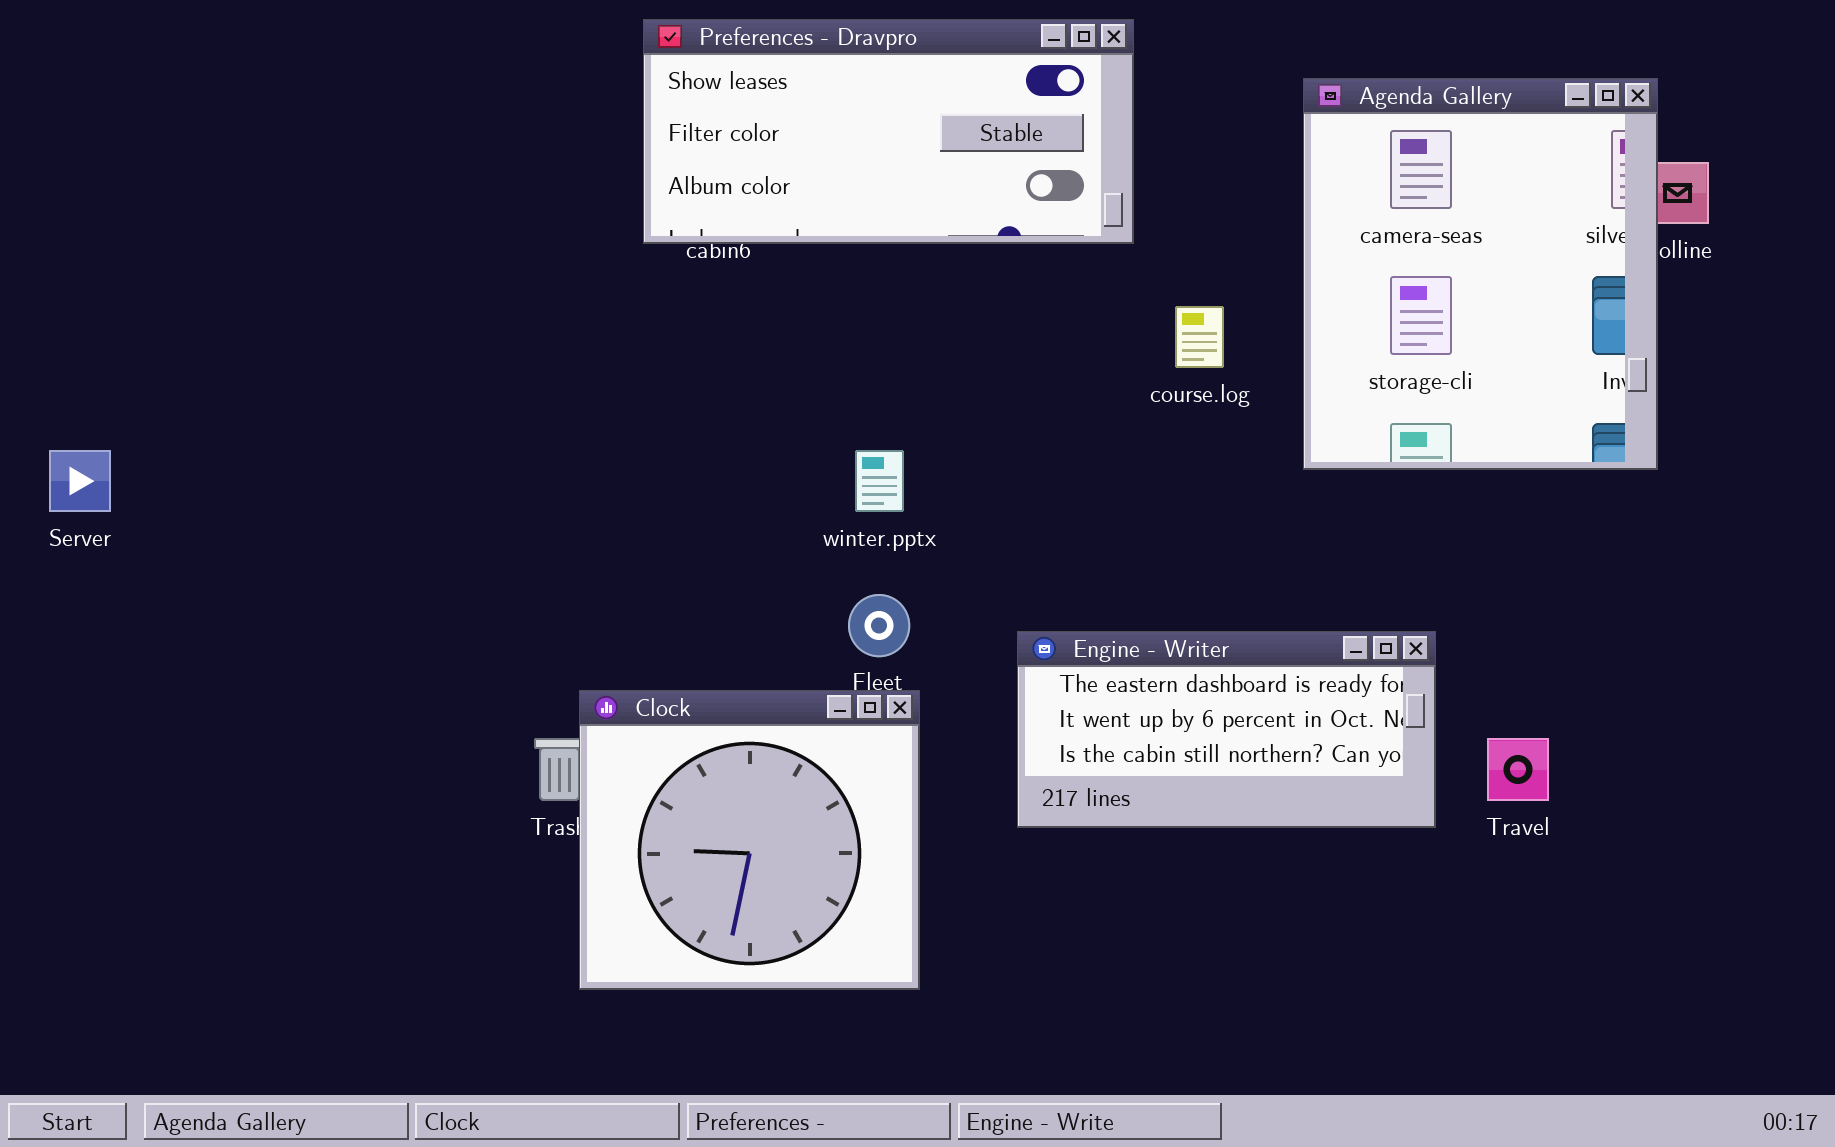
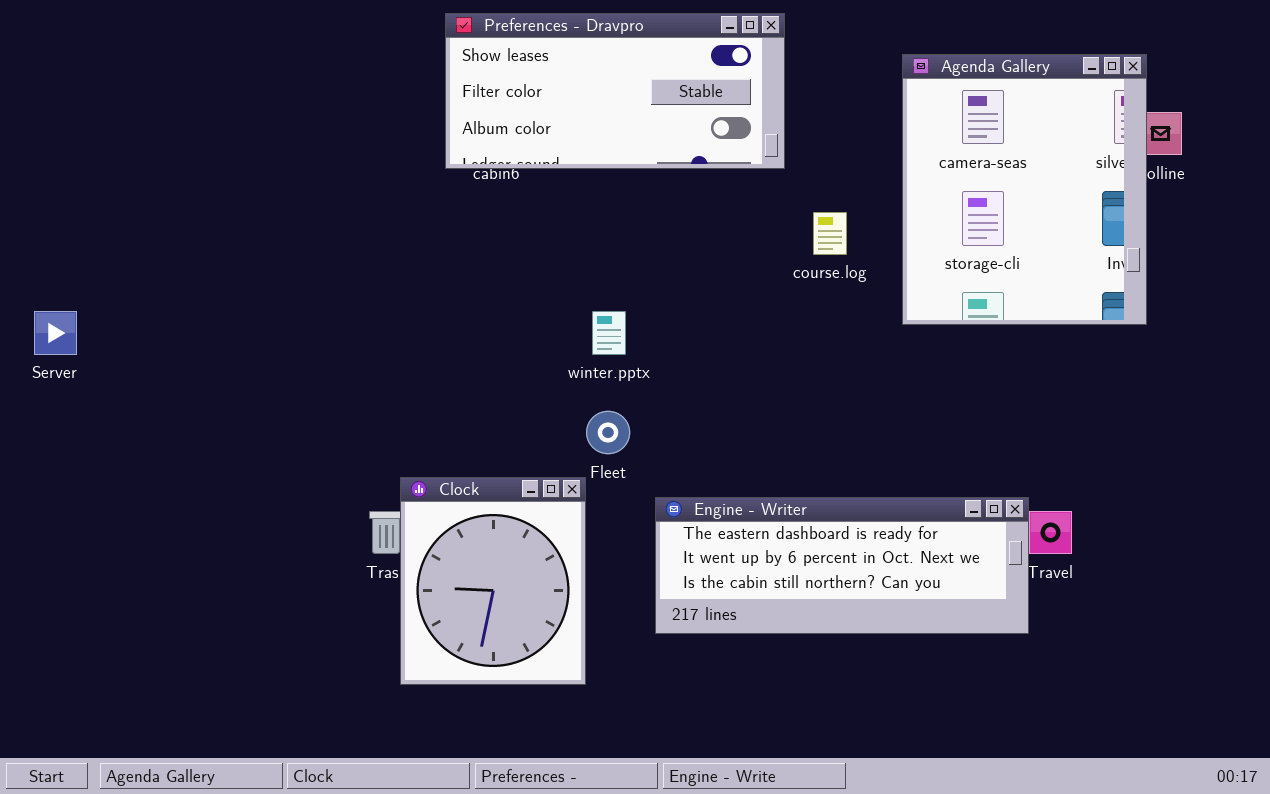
Engine - Writer: [1017,631,1436,828] -> [655,497,1029,634], moved, resized
Clock: [579,690,920,990] -> [400,477,586,685], resized

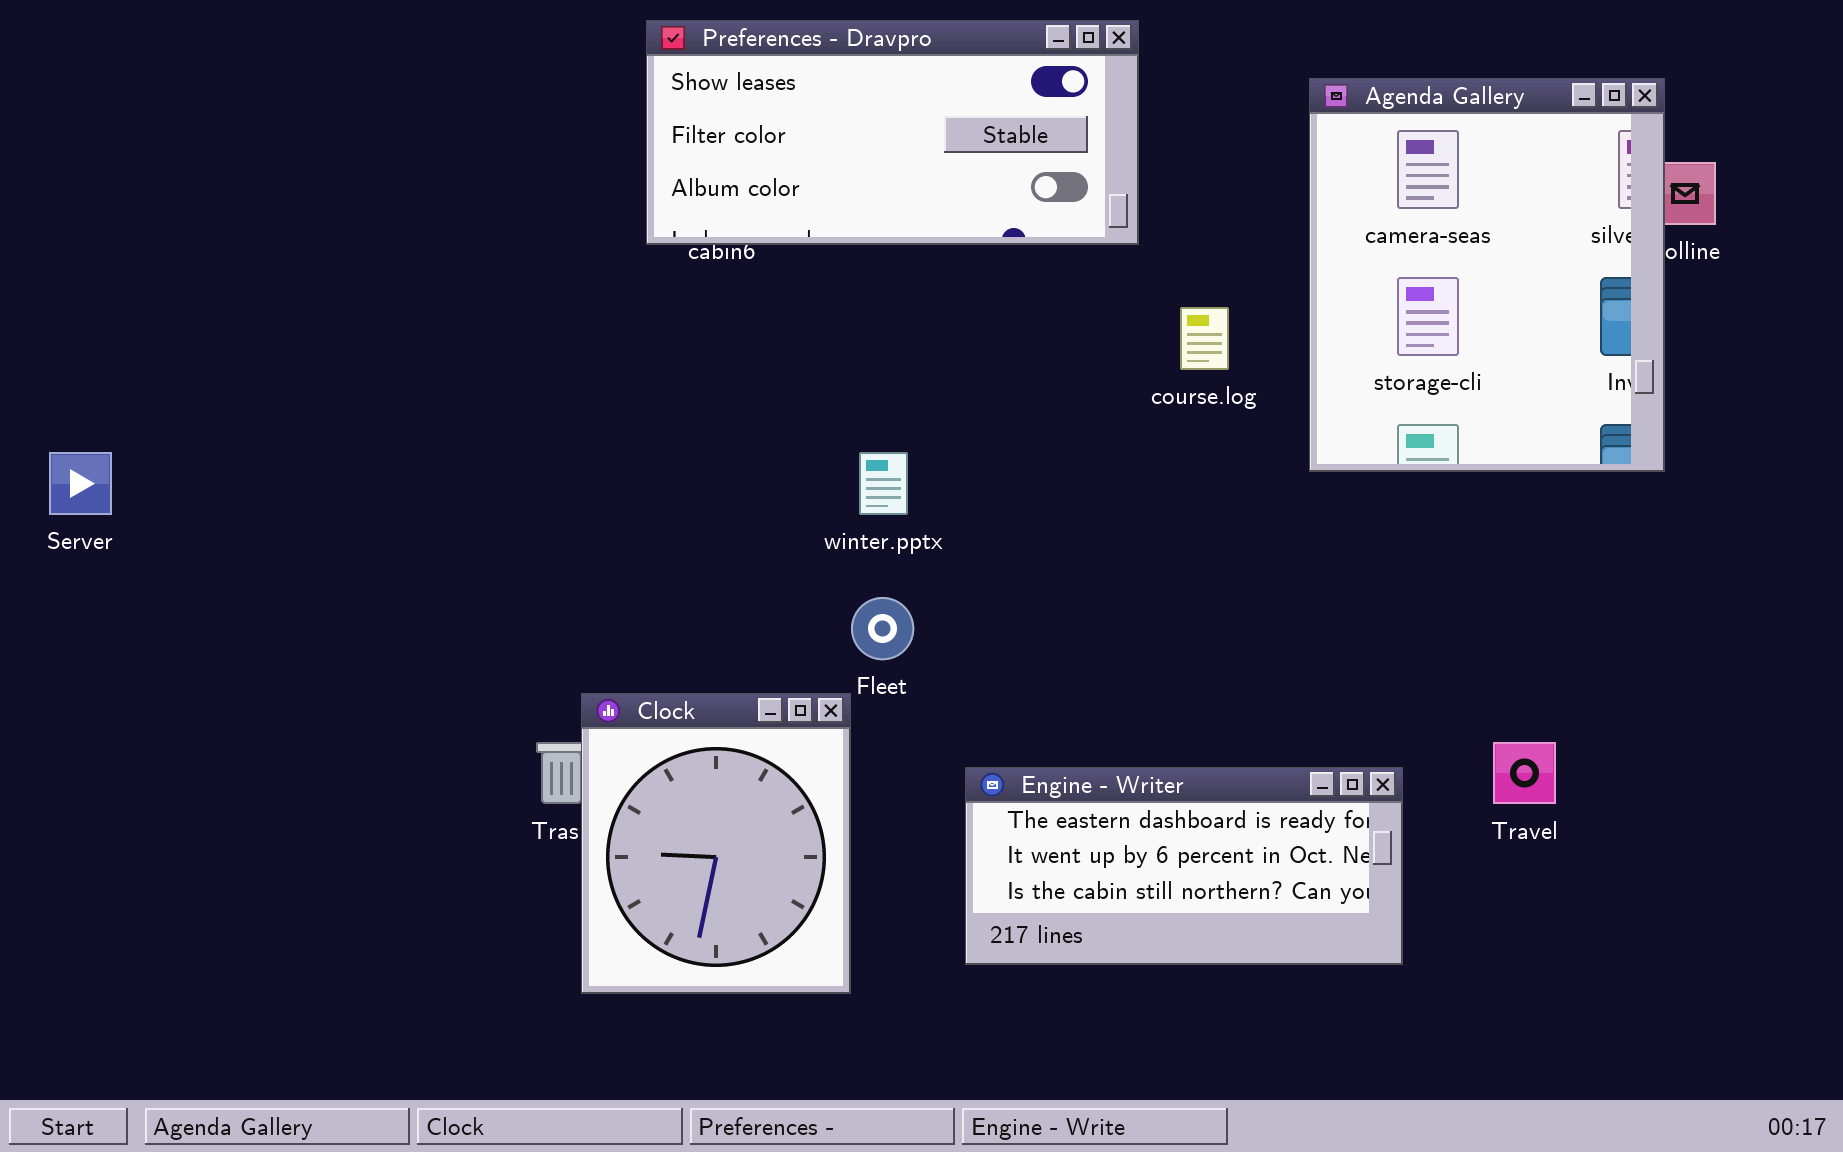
Engine - Writer: [655,497,1029,634] -> [965,767,1403,965], moved, resized

